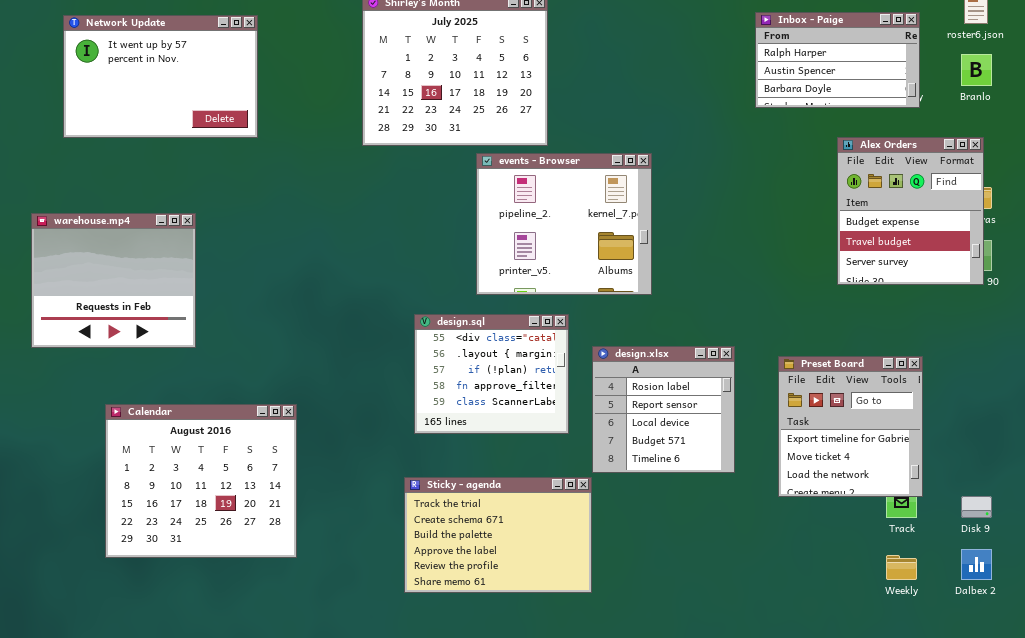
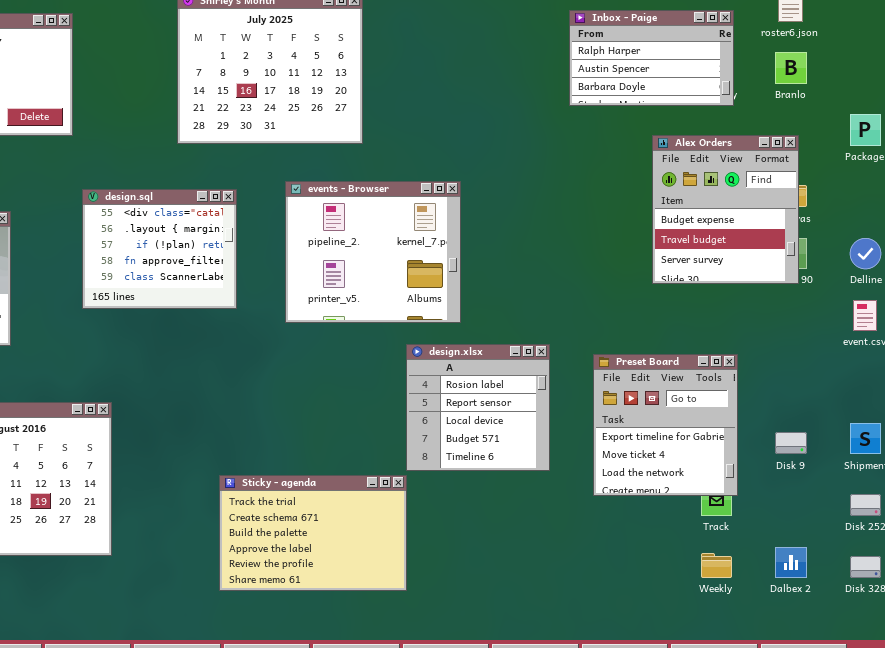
events - Browser: [476,153,652,295] -> [285,181,461,323], moved
design.sql: [414,314,569,434] -> [82,189,237,309], moved
Disk 9: [961,496,992,518] -> [775,432,807,454], moved

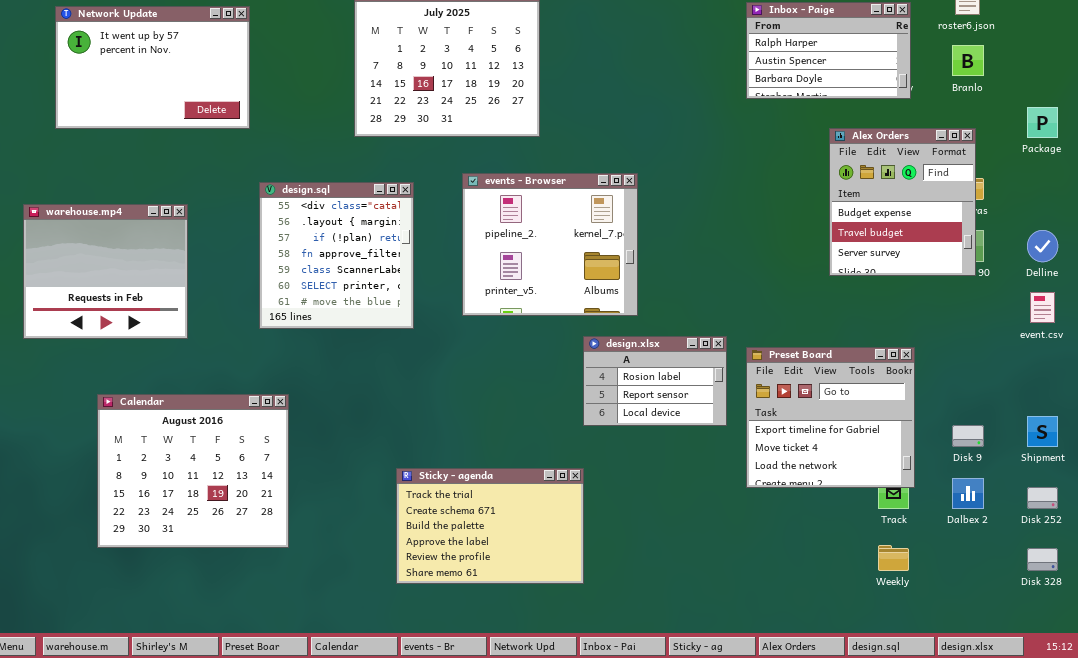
design.sql: [82,189,237,309] -> [259,182,414,329], resized
design.xlsx: [406,344,550,471] -> [583,336,727,426], resized
Preset Board: [593,354,738,496] -> [746,347,915,488], resized
Dalbex 2: [775,547,807,578] -> [952,478,984,509], moved

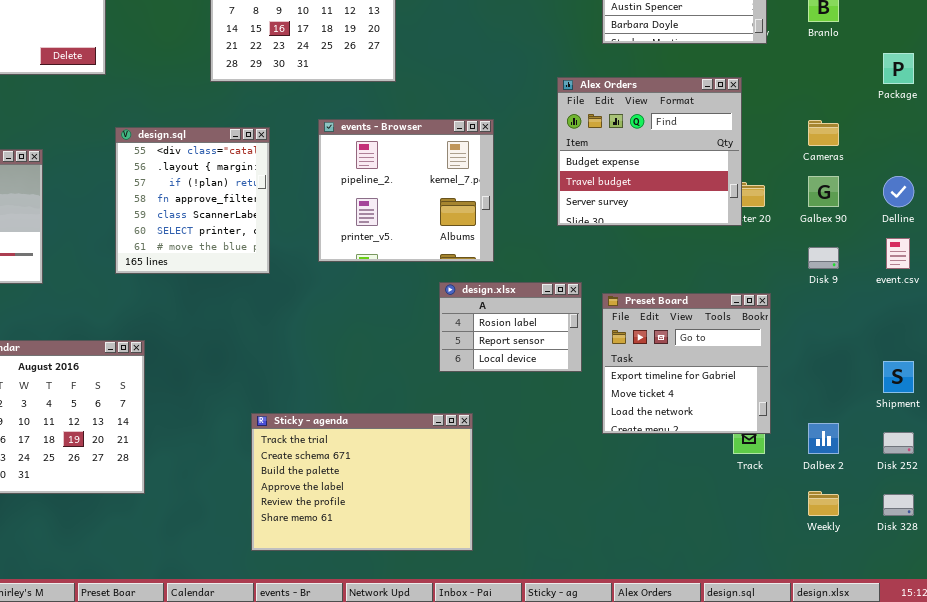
Alex Orders: [829,128,976,276] -> [557,77,742,226], moved, resized
Disk 9: [952,425,984,447] -> [808,247,839,269], moved
Sticky - agenda: [396,468,584,584] -> [251,413,473,551], resized
Weekly: [878,545,909,571] -> [808,491,839,516], moved

